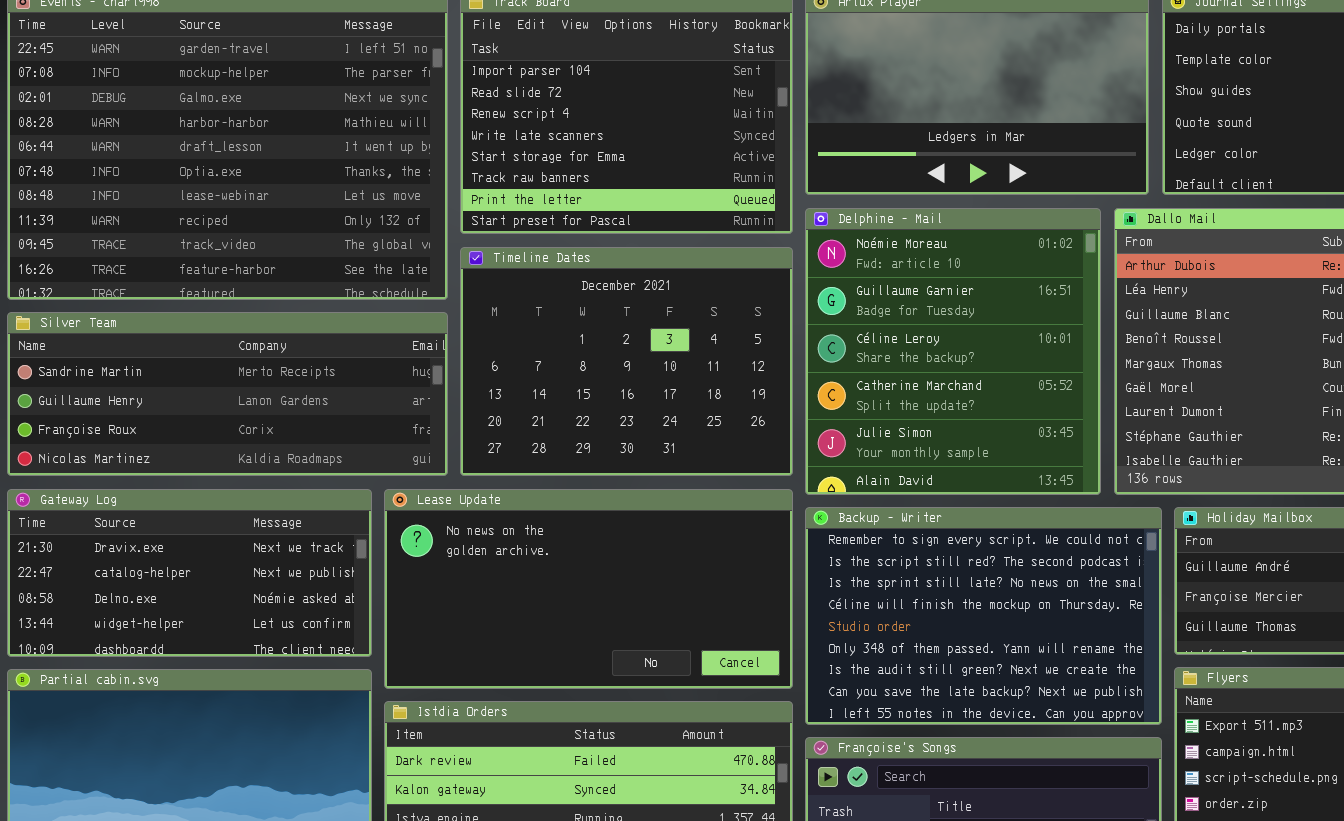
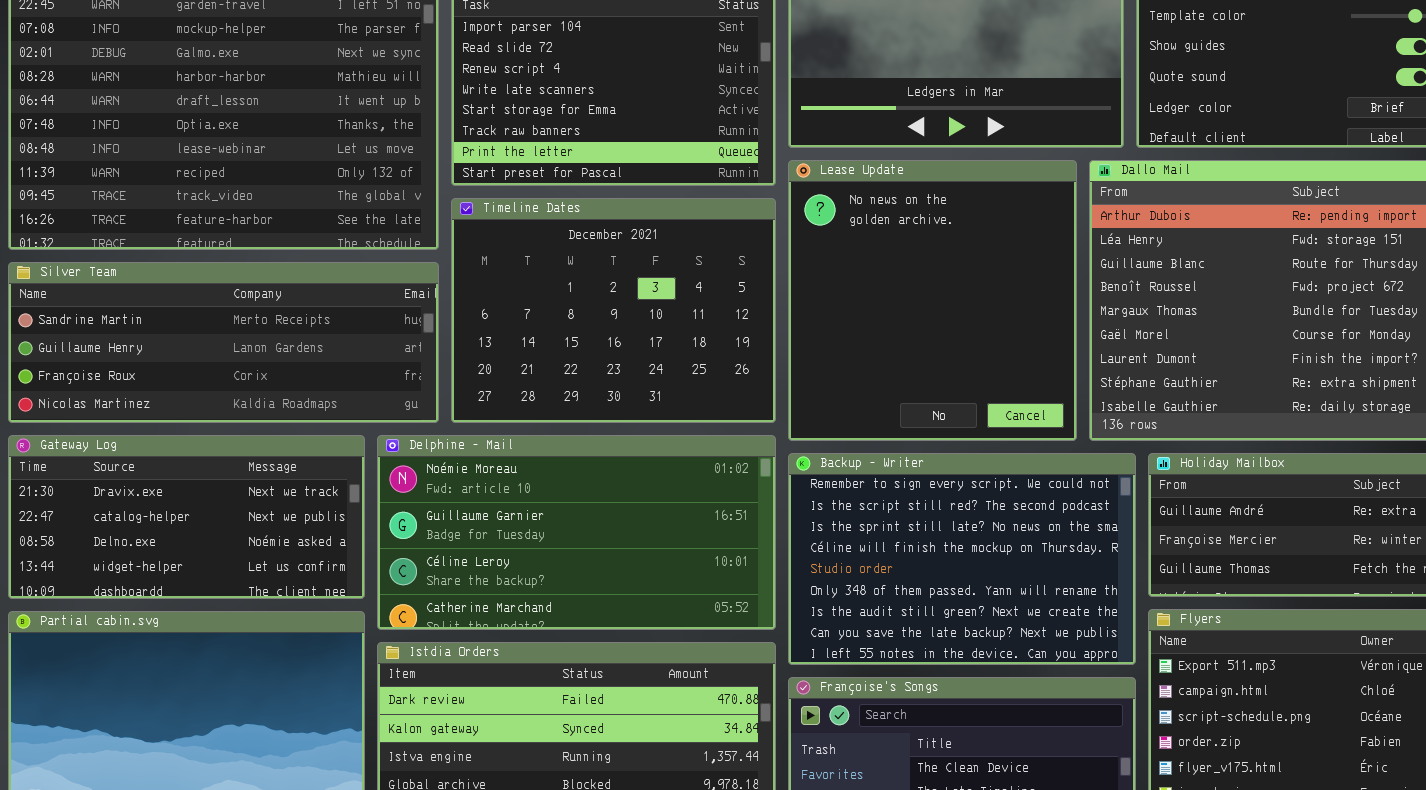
Delphine - Mail: [805,208,1101,495] -> [377,435,776,630], moved, resized
Lease Update: [384,489,793,689] -> [788,160,1077,441], moved, resized

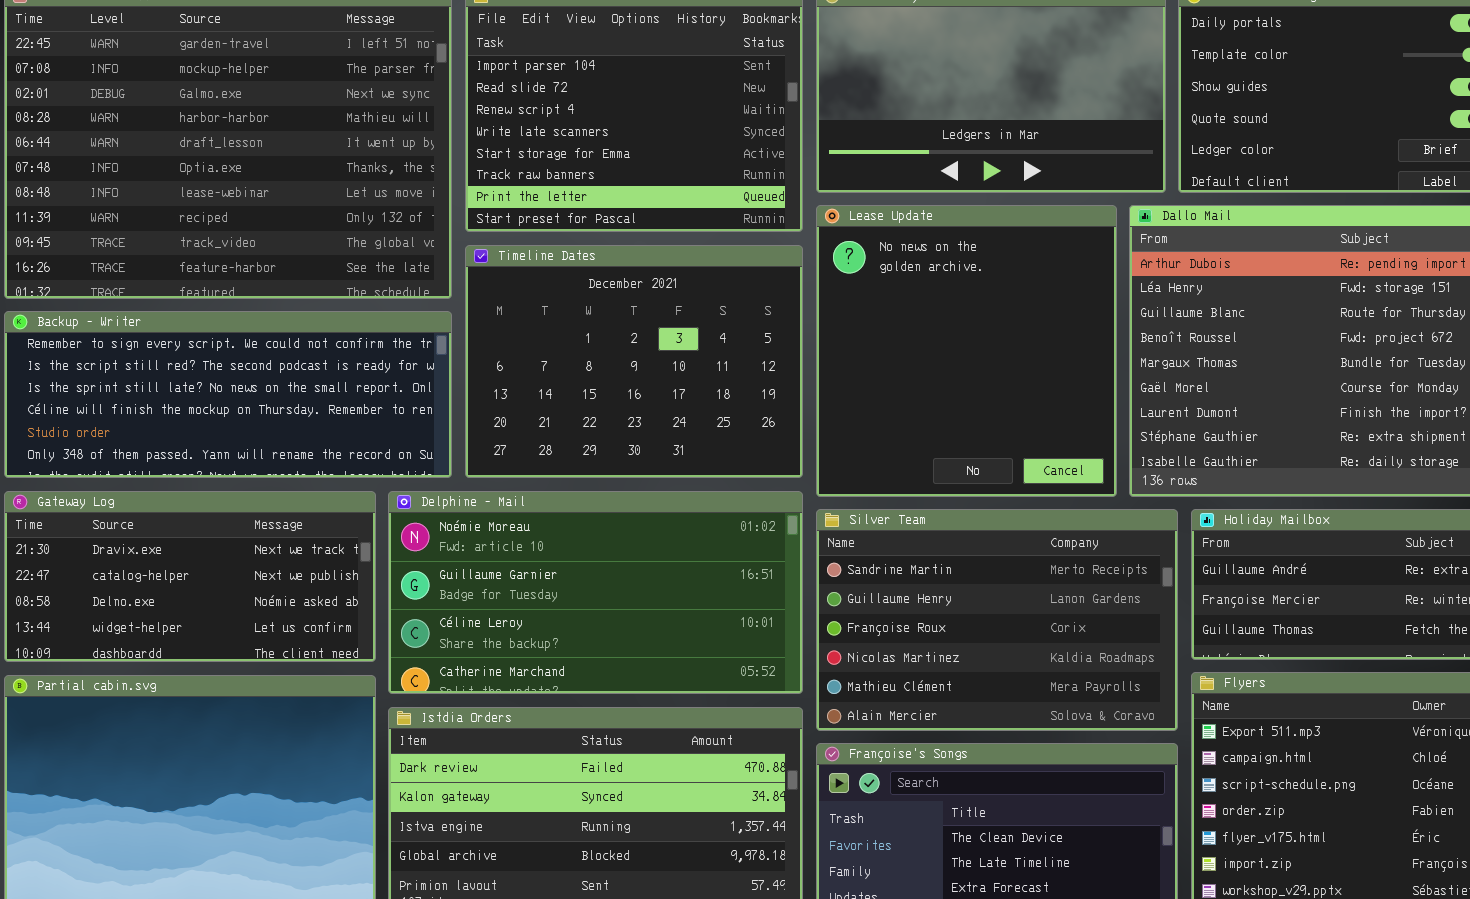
Silver Team: [8,262,439,423] -> [816,509,1178,731], moved, resized
Backup - Writer: [788,453,1136,665] -> [4,311,452,478], moved, resized

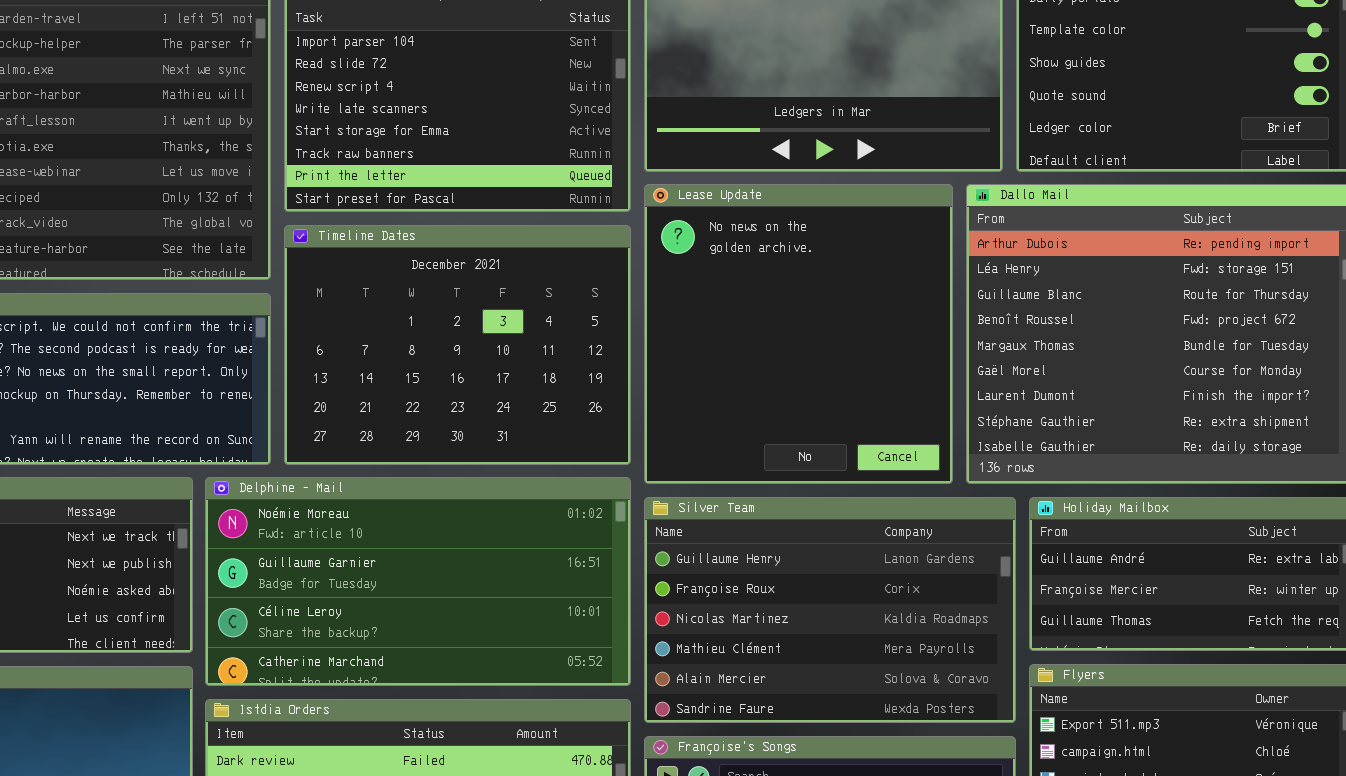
Silver Team: [816,509,1178,731] -> [644,497,1016,723], scrolled down 1 row

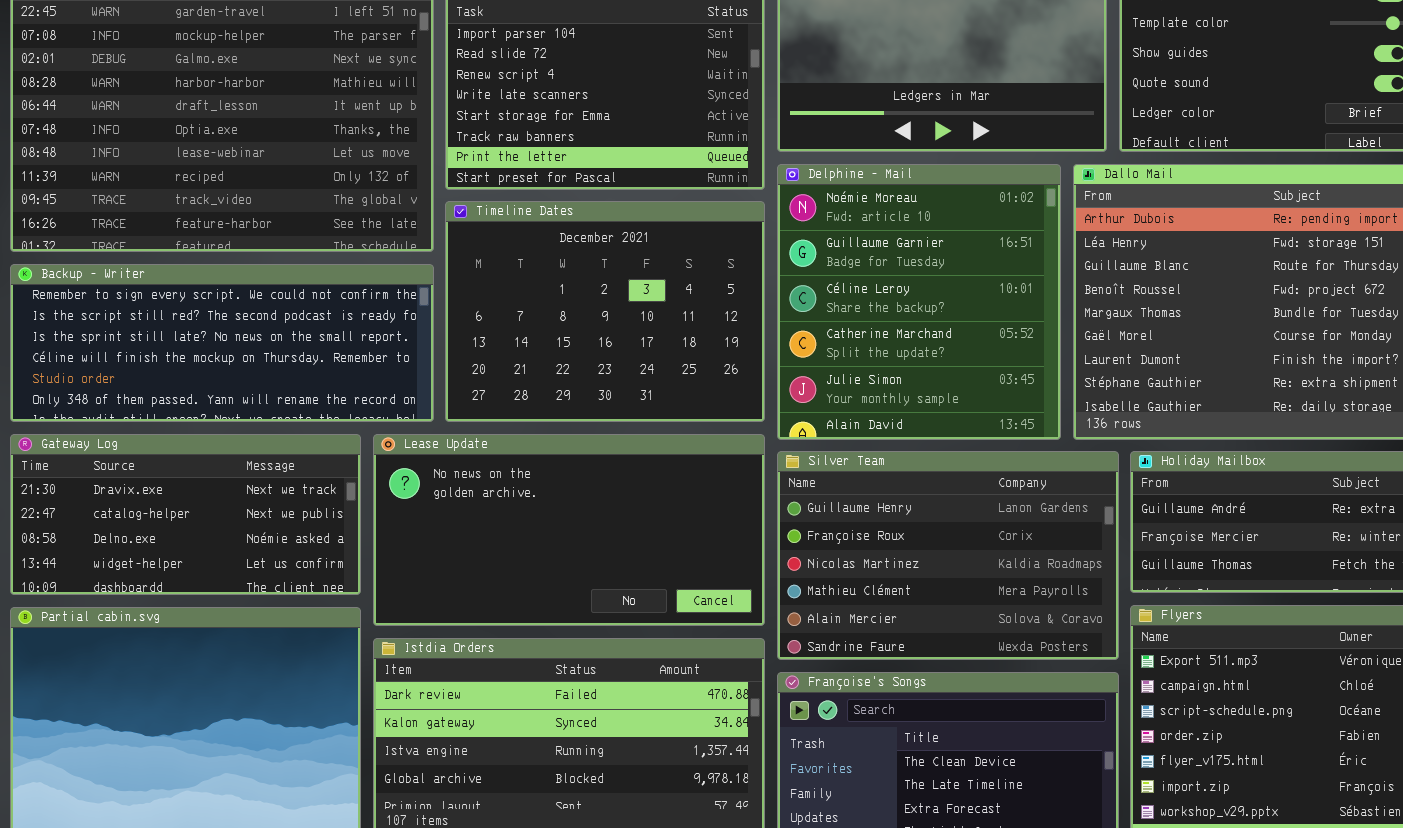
Lease Update: [644,184,953,484] -> [373,434,765,626], moved, resized
Delphine - Mail: [205,477,631,686] -> [777,164,1061,440], moved, resized

